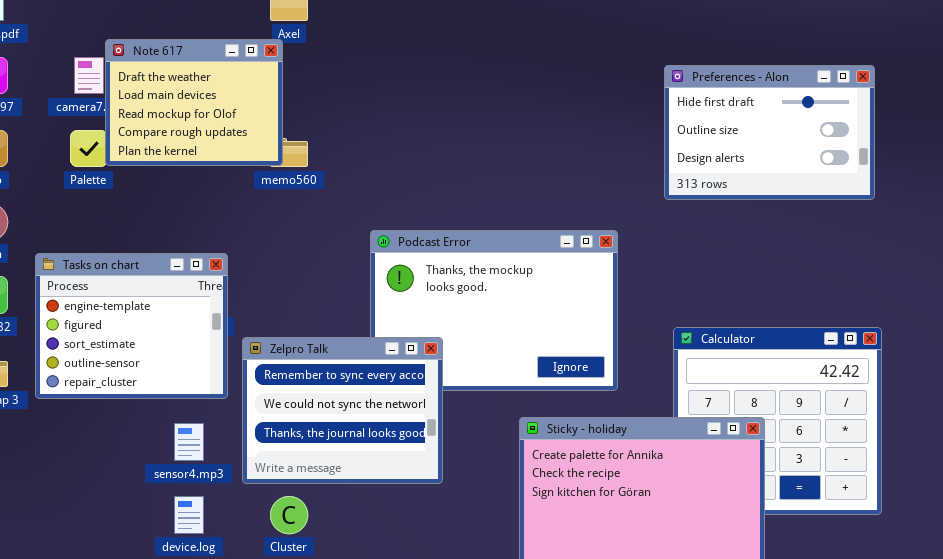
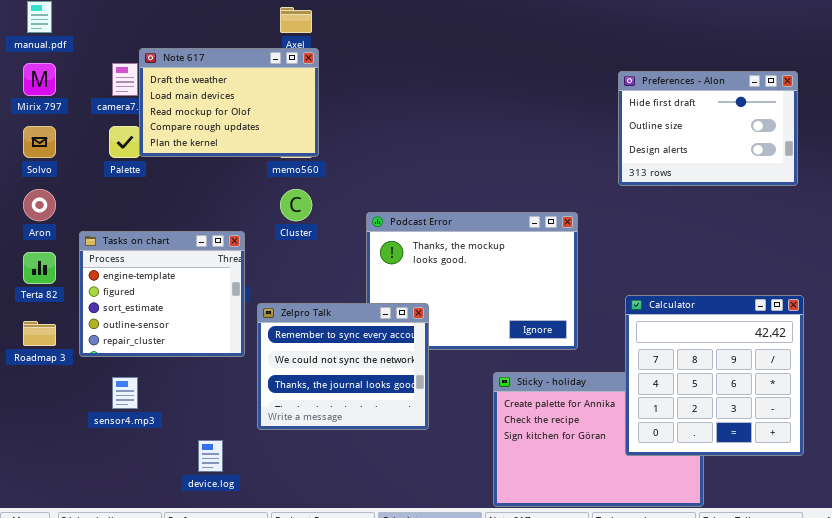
Note 617: [105,39,283,166] -> [139,48,319,157], resized
Calculator: [673,327,882,515] -> [625,295,804,456], raised
sensor4.mp3: [174,423,204,461] -> [112,377,138,409], moved
Cluster: [270,496,308,534] -> [280,189,312,221], moved

